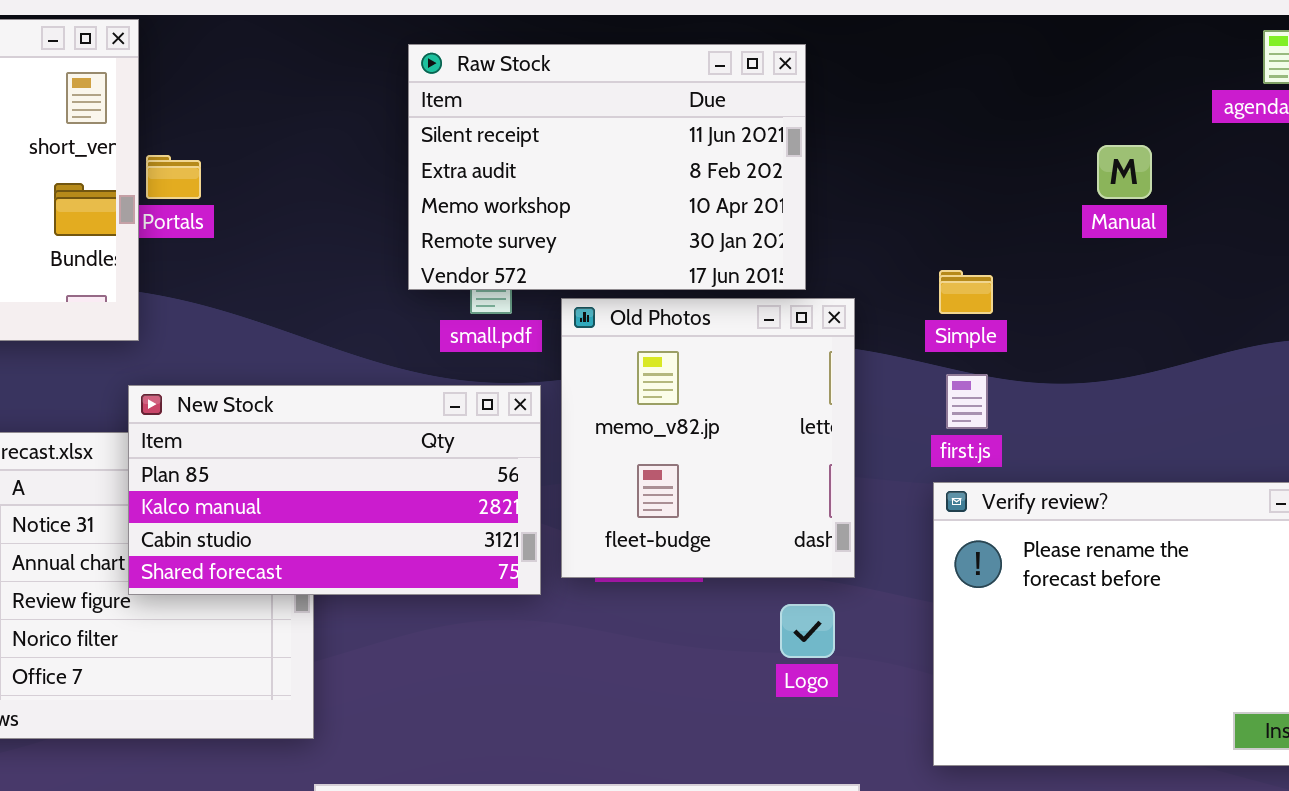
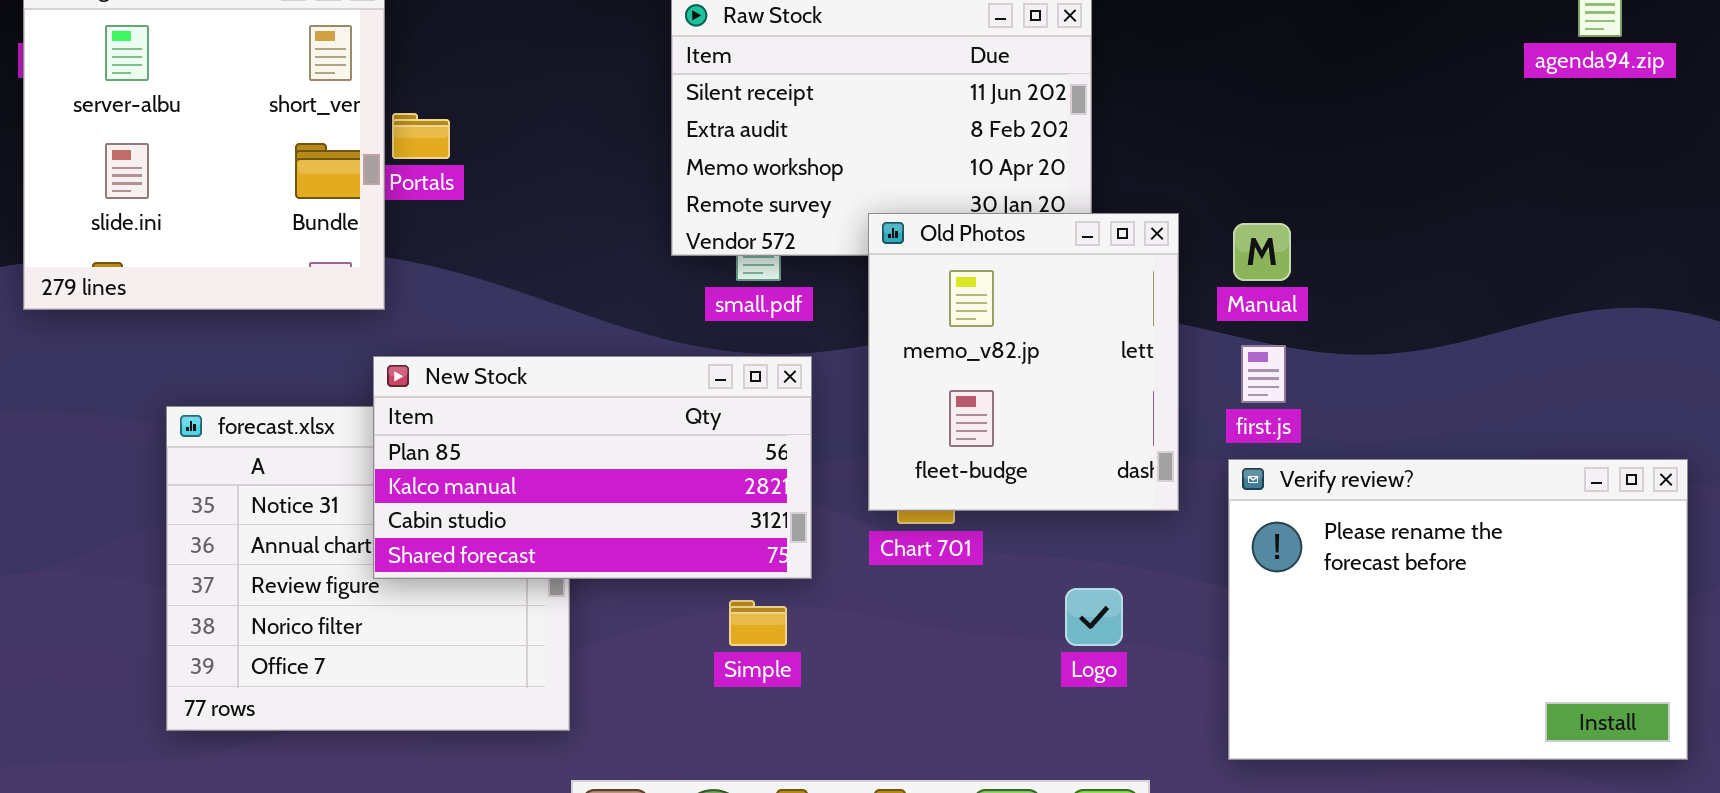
Manual: [1097,145,1152,199] -> [1233,223,1291,281], moved
Simple: [939,270,993,314] -> [729,600,787,646], moved
Old Photos: [561,298,855,578] -> [868,213,1179,511], moved

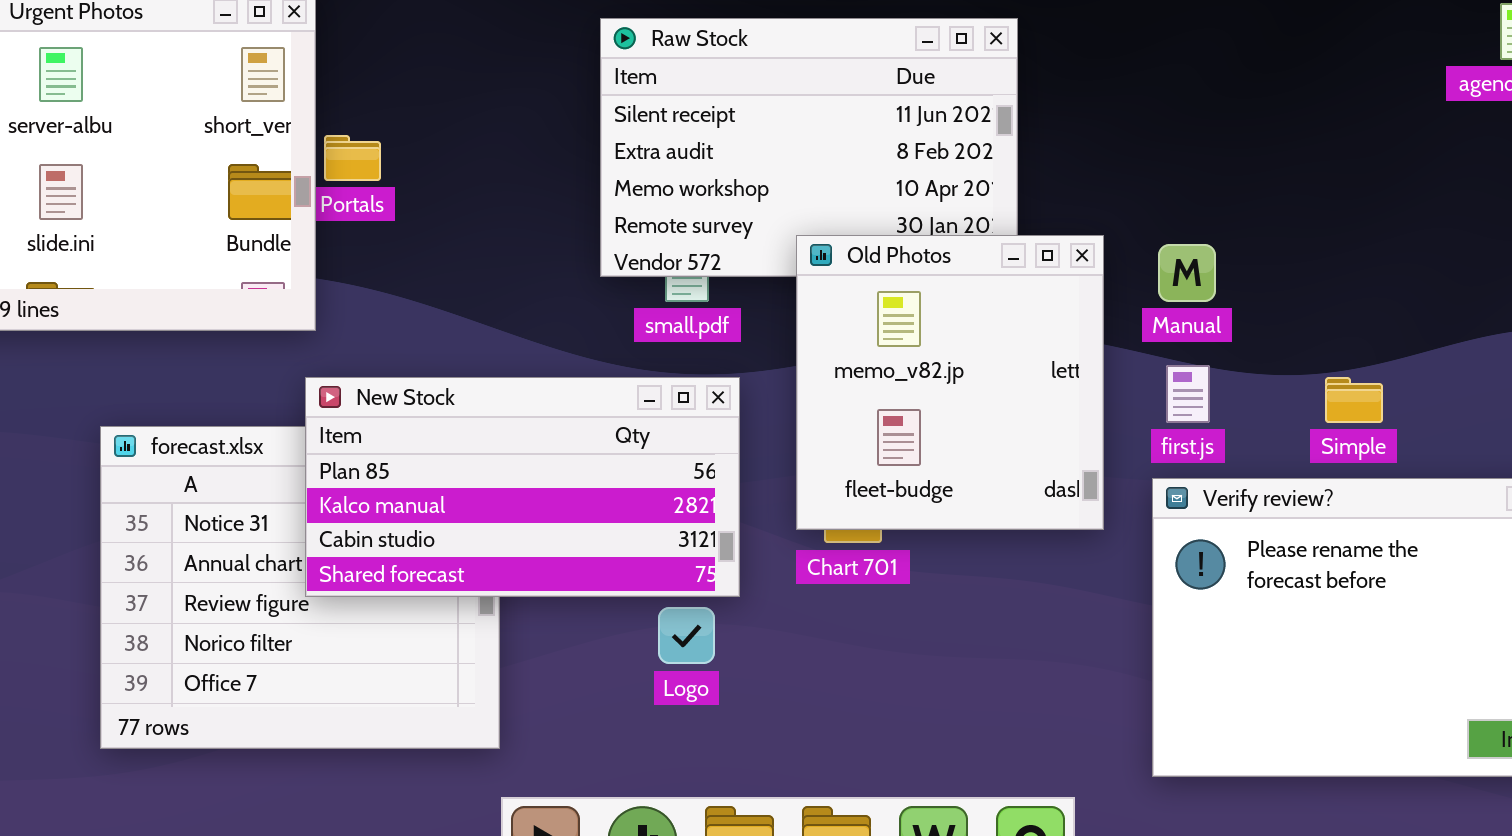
Logo: [1065,588,1123,646] -> [658,607,715,664], moved
Simple: [729,600,787,646] -> [1325,377,1383,423], moved

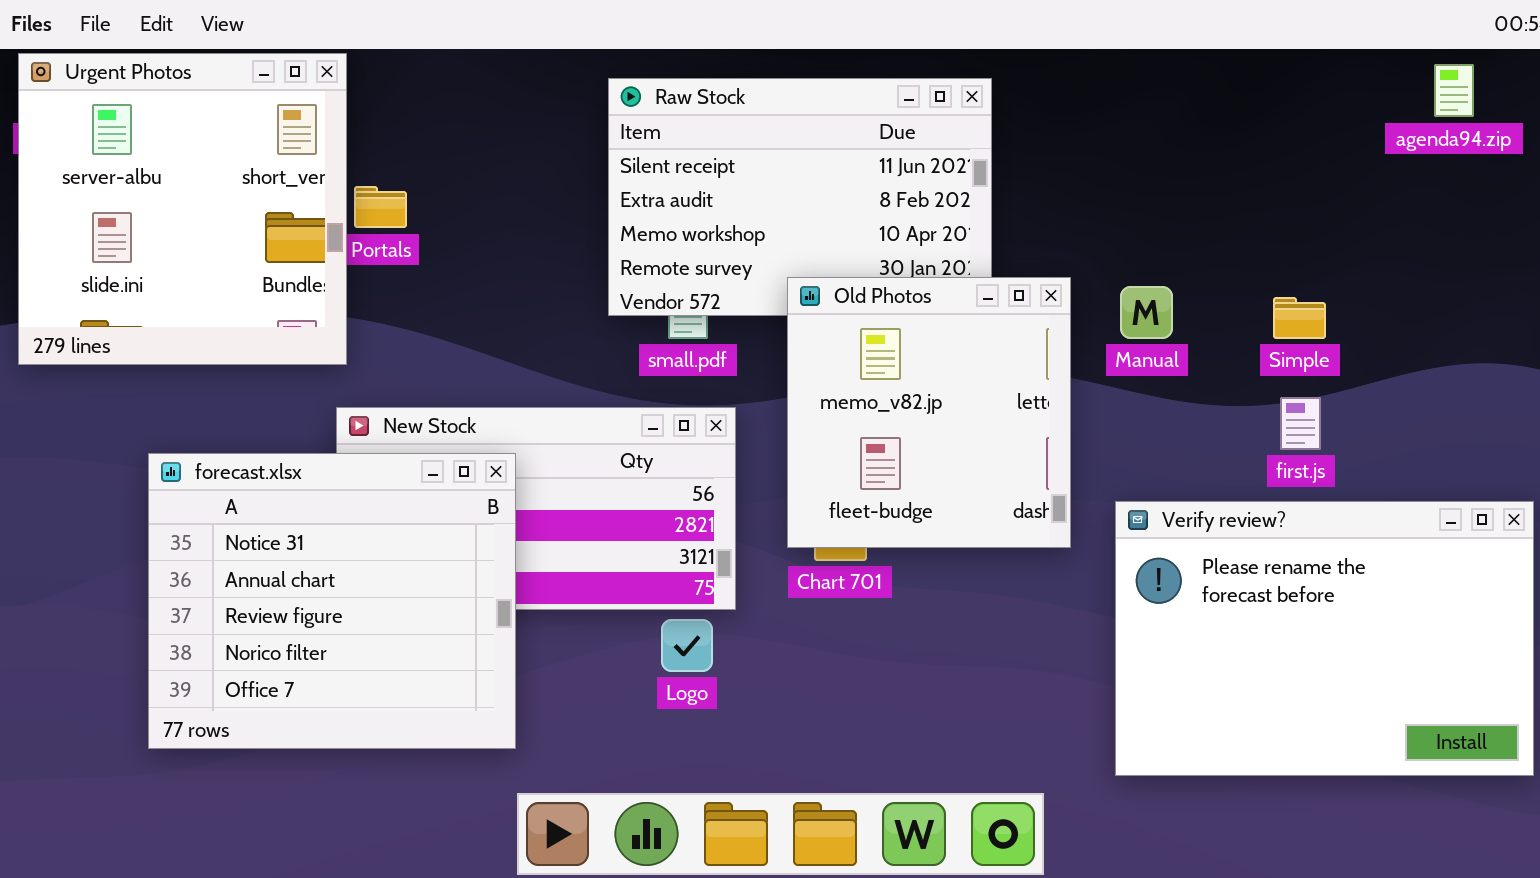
first.js: [1166,365,1210,423] -> [1280,397,1321,450], moved
Simple: [1325,377,1383,423] -> [1273,297,1326,339], moved
forecast.xlsx: [100,426,500,749] -> [148,453,516,749], raised

